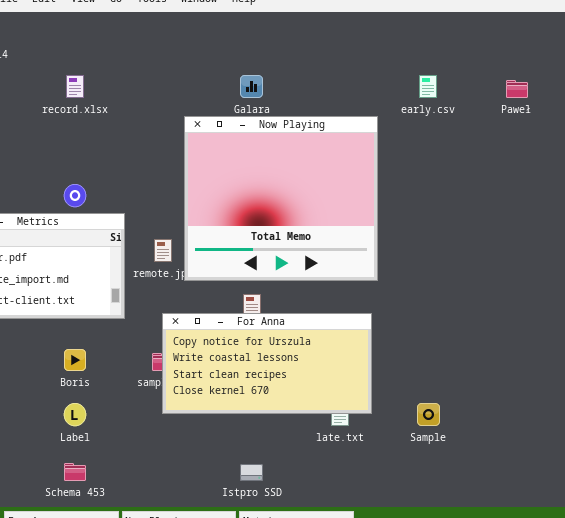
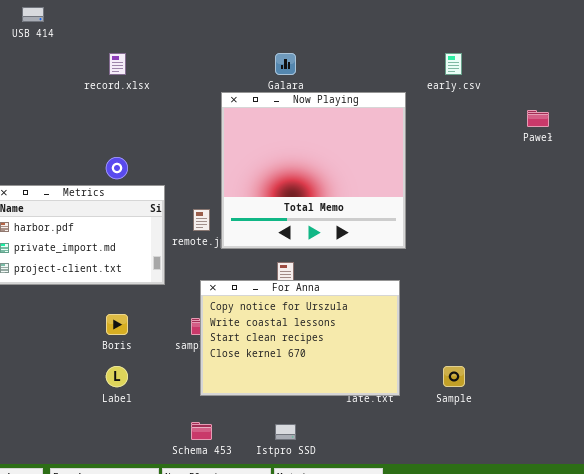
Paweł: [506,80,528,98] -> [527,110,549,127], moved
For Anna: [162,313,372,414] -> [200,280,400,396], resized
Schema 453: [64,463,86,481] -> [191,422,212,440], moved

